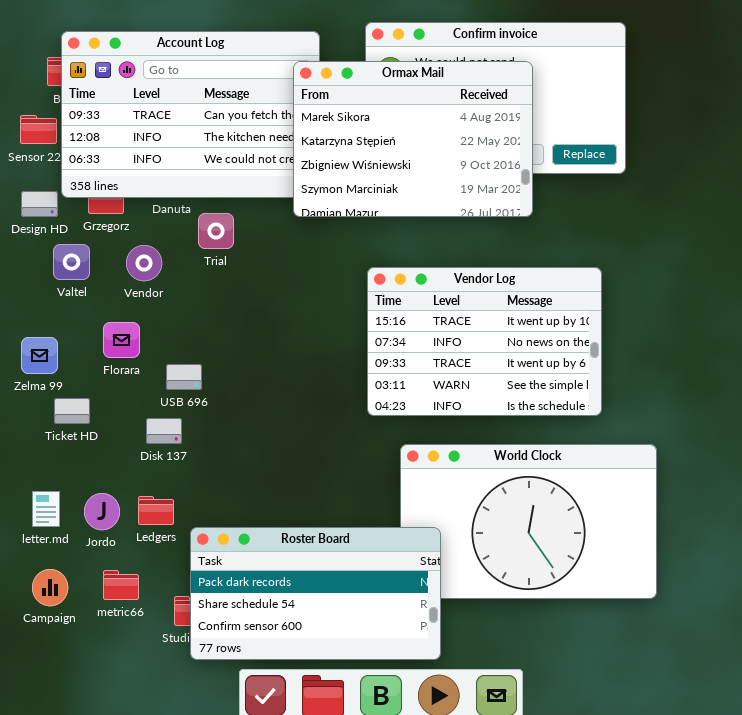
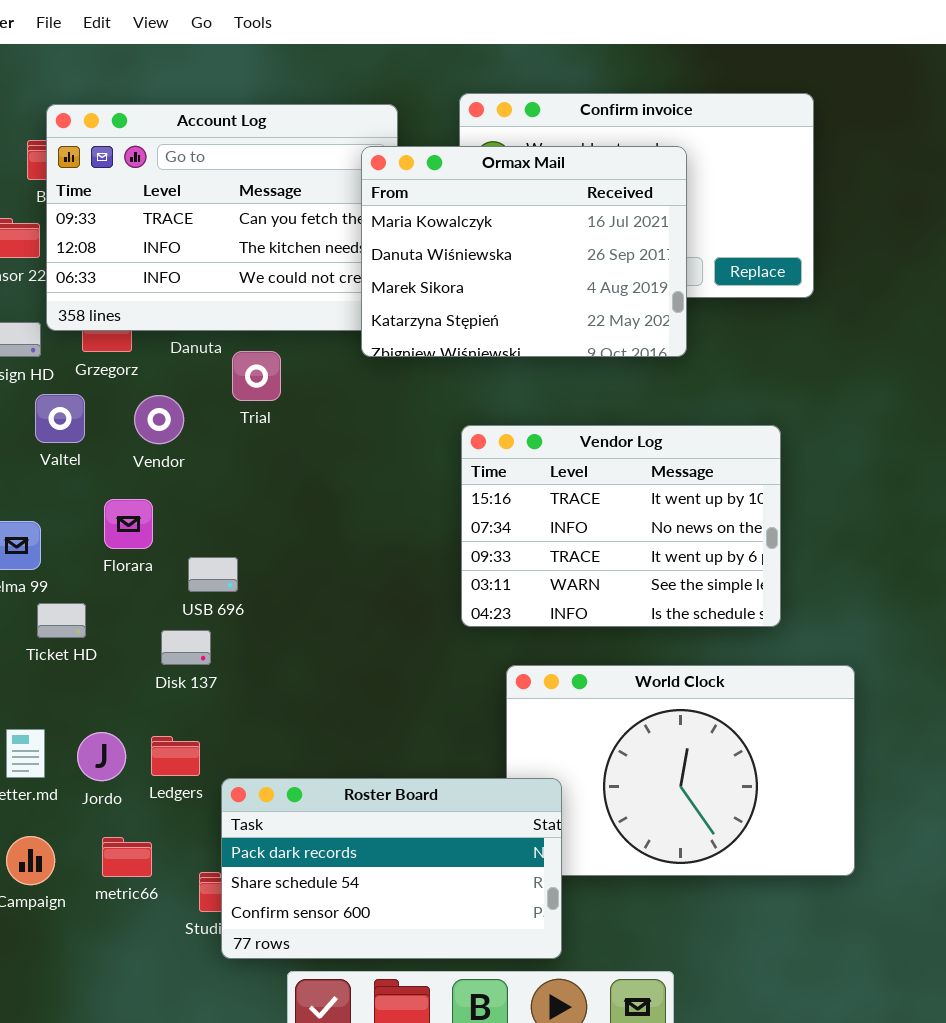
Ormax Mail: [293,61,533,217] -> [361,146,687,357], scrolled up 2 rows

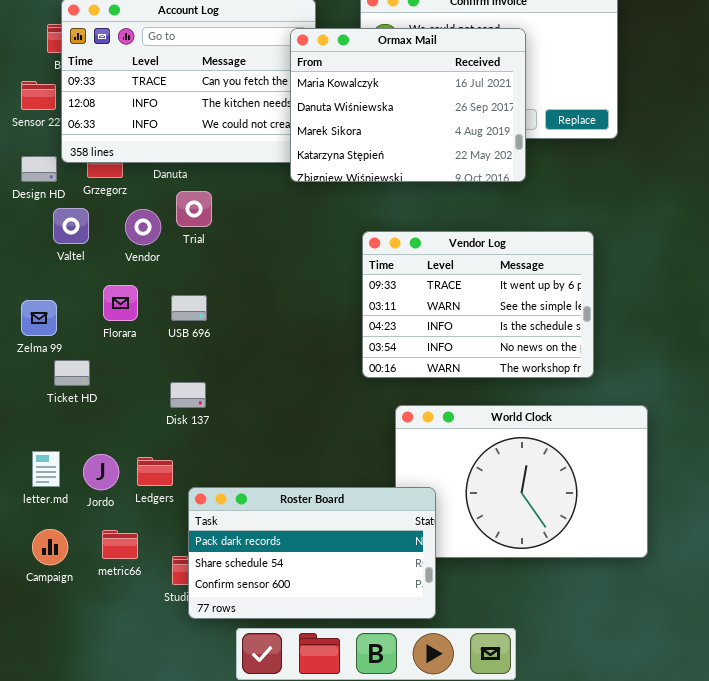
Trial: [232,351,281,401] -> [176,191,212,227], moved
Vendor Log: [461,425,781,627] -> [362,231,594,378], scrolled down 2 rows
USB 696: [188,557,238,592] -> [171,295,207,321], moved
Disk 137: [161,630,211,665] -> [170,382,206,408], moved

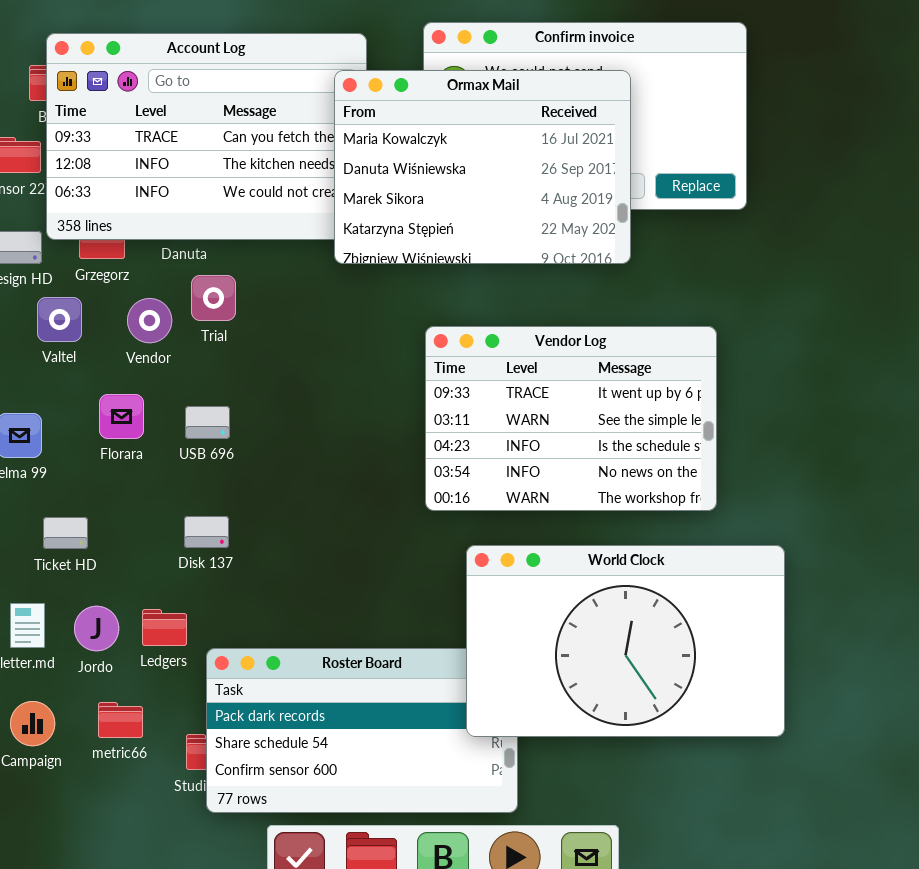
Ticket HD: [54,360,90,386] -> [43,517,88,549], moved
World Clock: [395,405,648,558] -> [466,545,785,737], raised

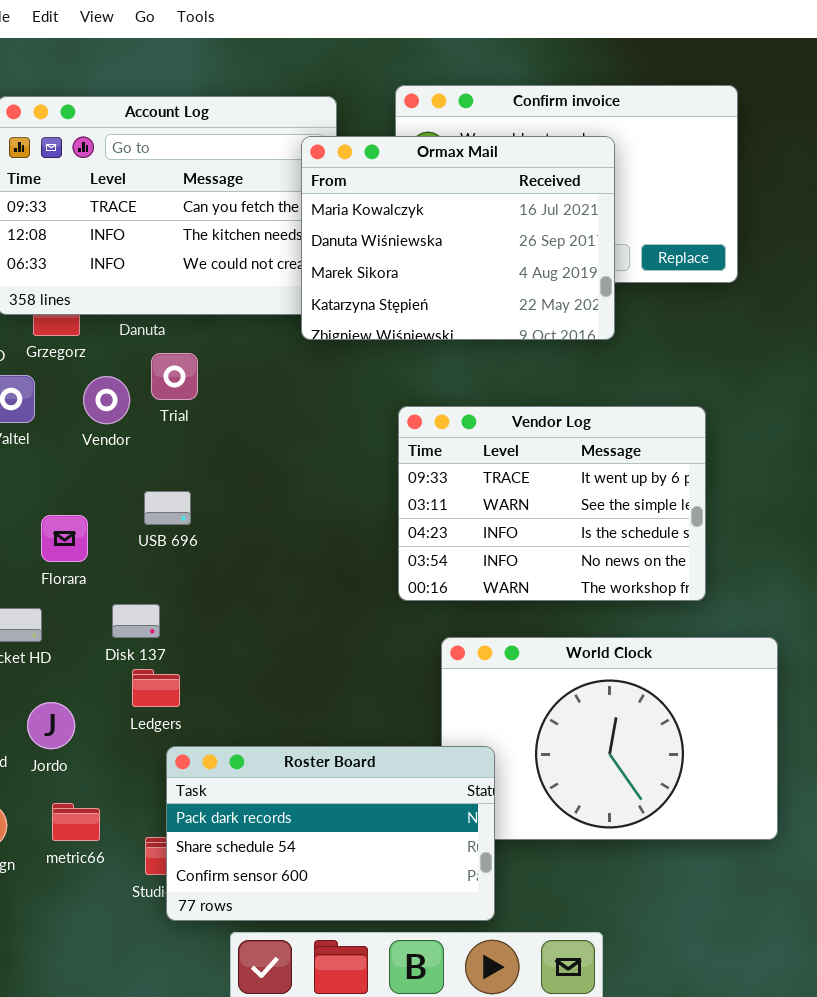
Florara: [99,394,144,439] -> [41,515,88,562], moved
Disk 137: [184,516,229,548] -> [112,604,160,638], moved
Ledgers: [142,609,187,646] -> [132,669,180,707], moved
Roster Board: [206,648,518,813] -> [166,746,495,921], raised

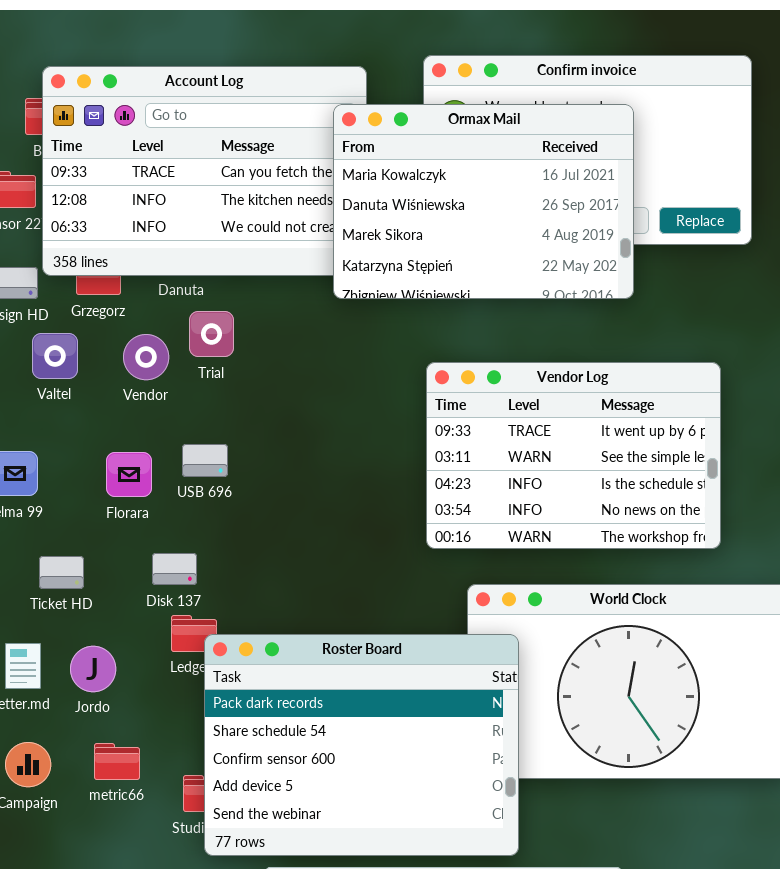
Florara: [41,515,88,562] -> [106,452,152,497], moved
Roster Board: [166,746,495,921] -> [204,634,519,856], resized

